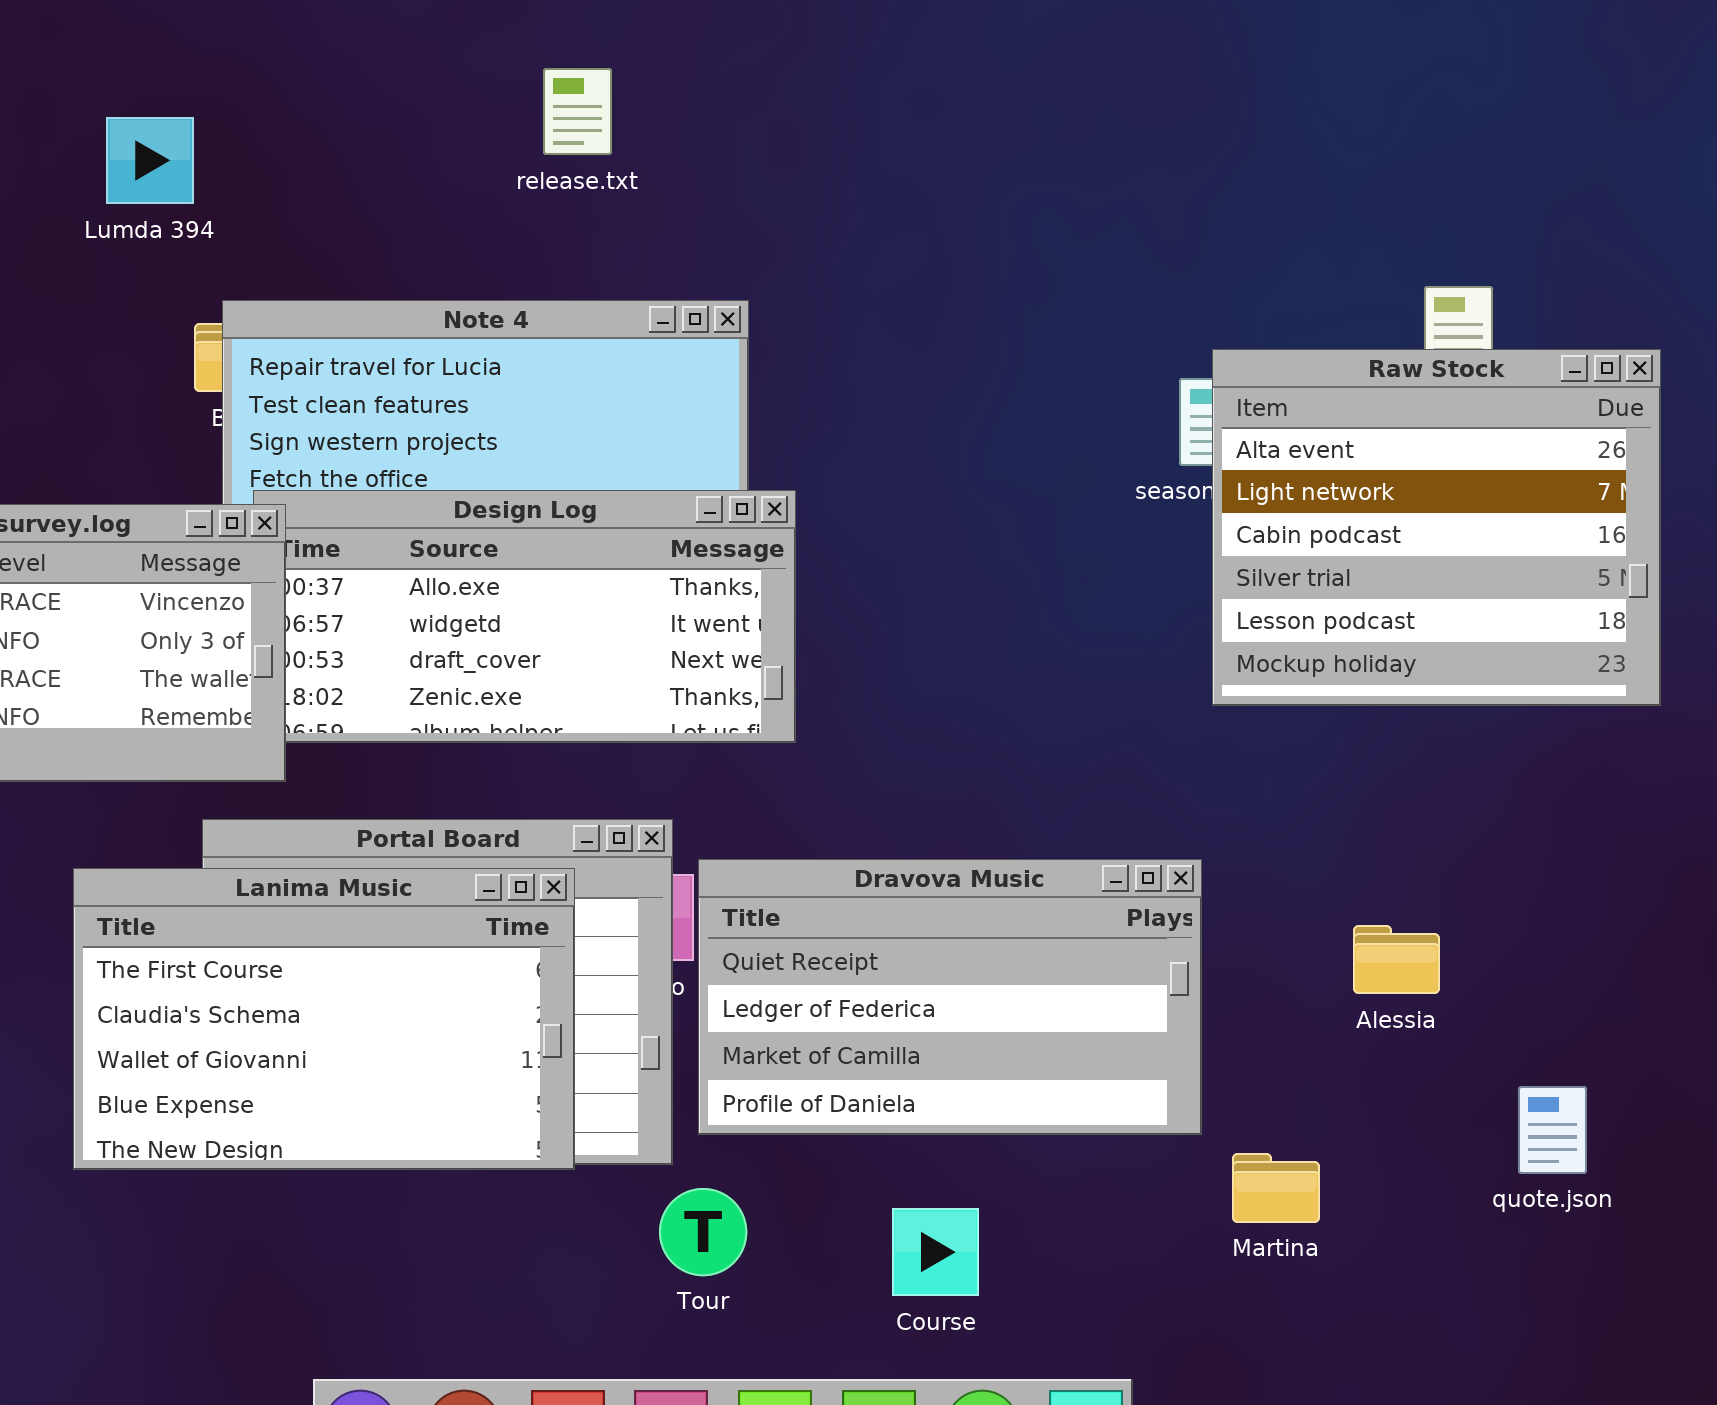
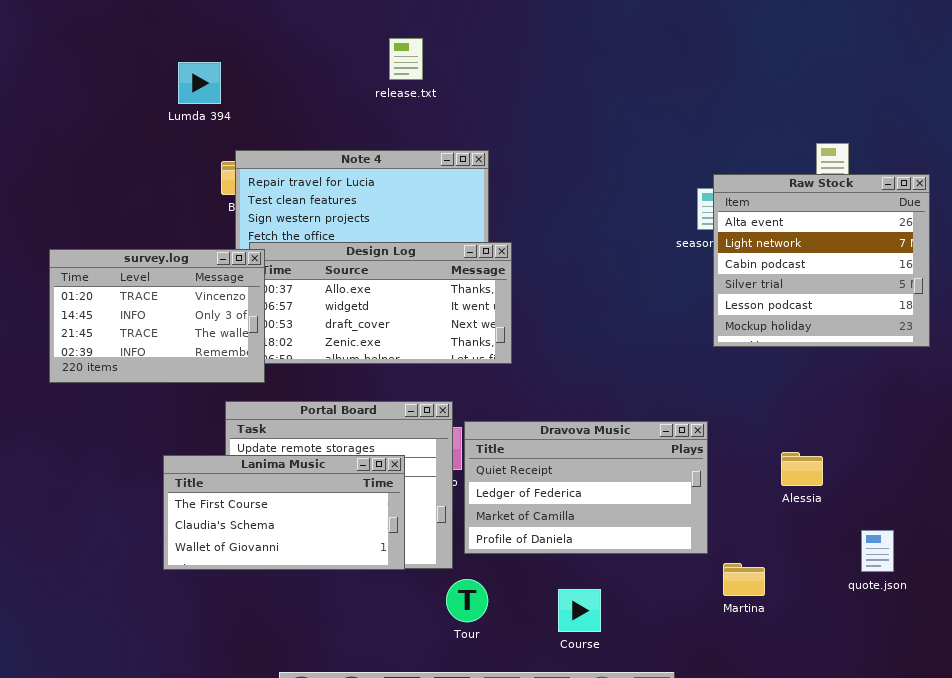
Lanima Music: [73,868,575,1170] -> [163,455,405,570], resized

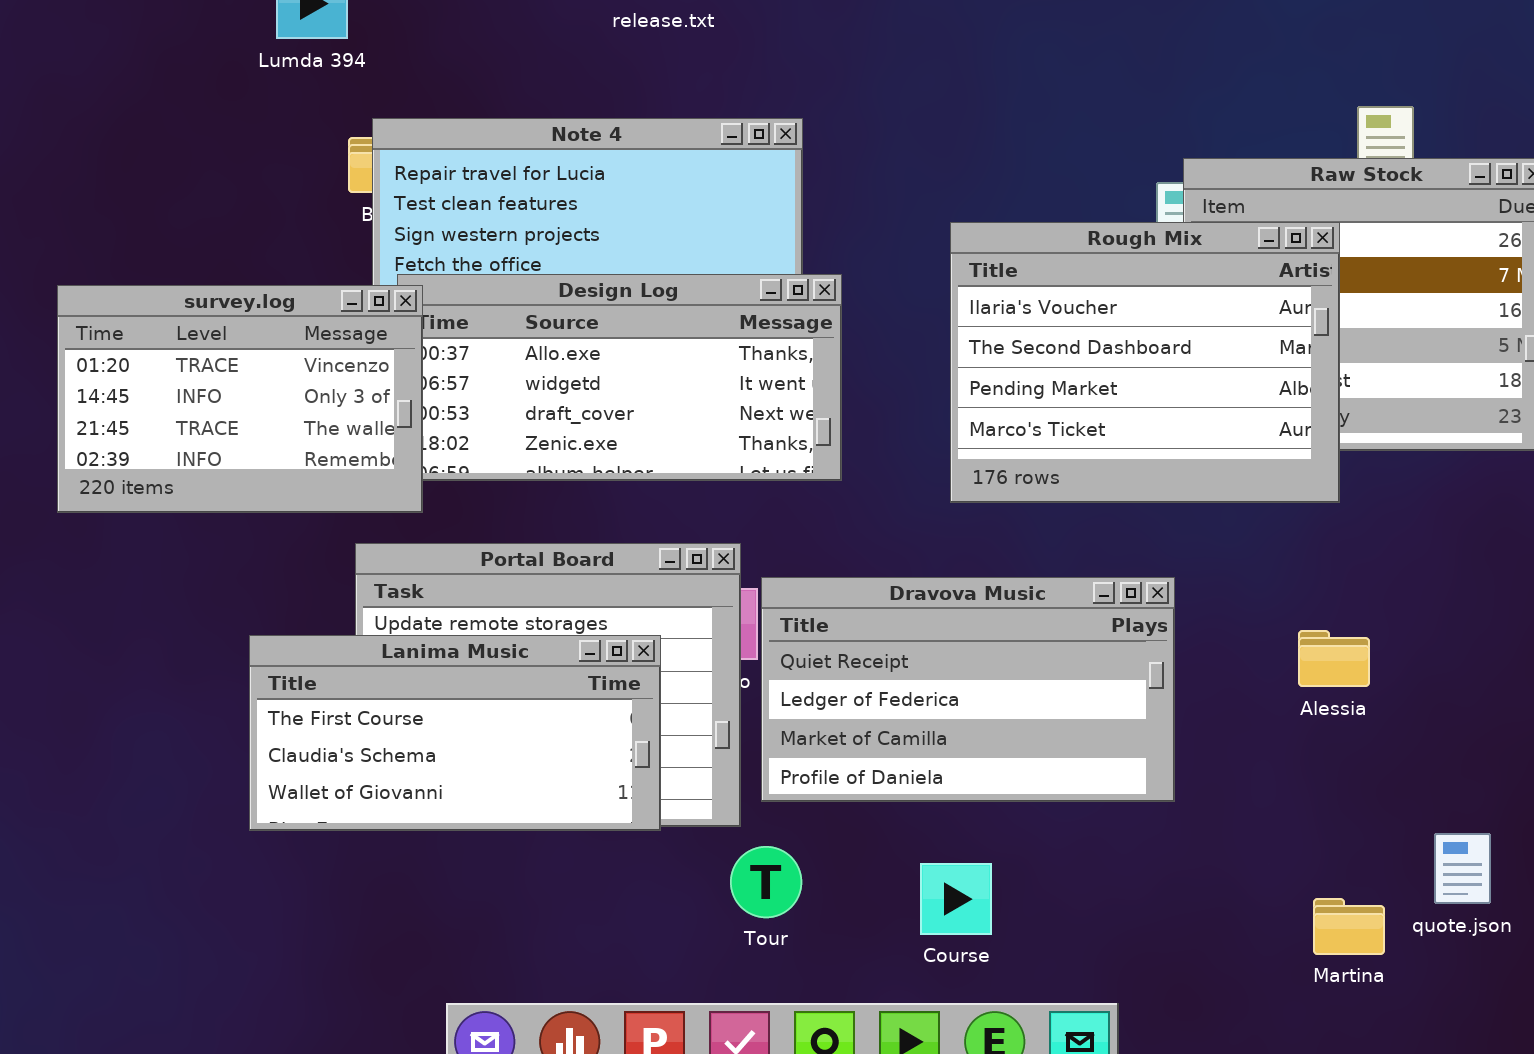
Rough Mix: none -> [950,222,1340,503], opened
quote.json: [861,530,894,572] -> [1434,833,1491,904], moved
Martina: [723,563,765,596] -> [1313,898,1385,955], moved

